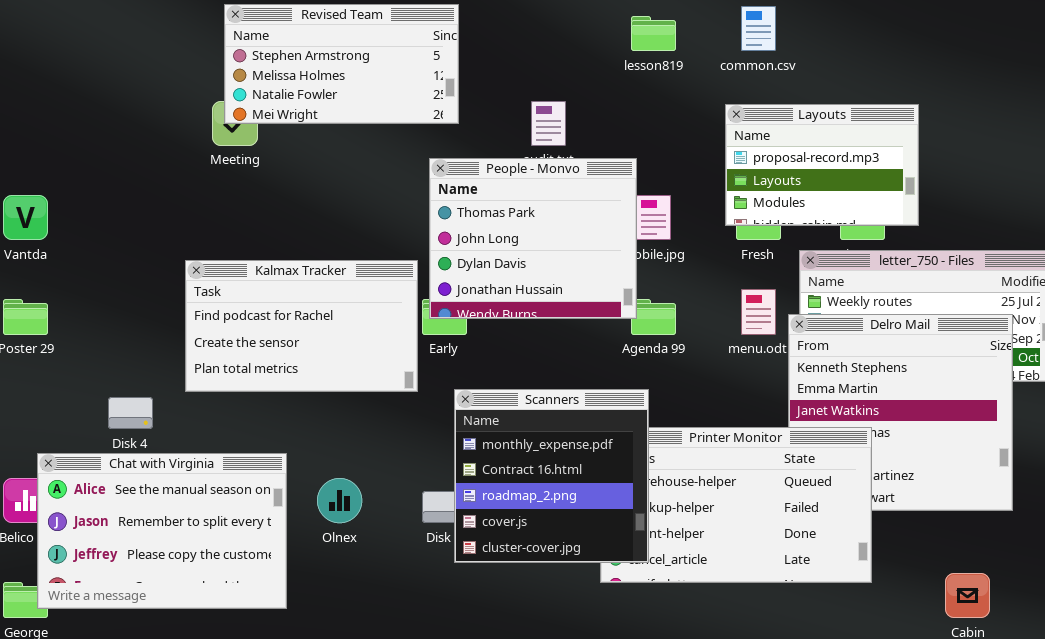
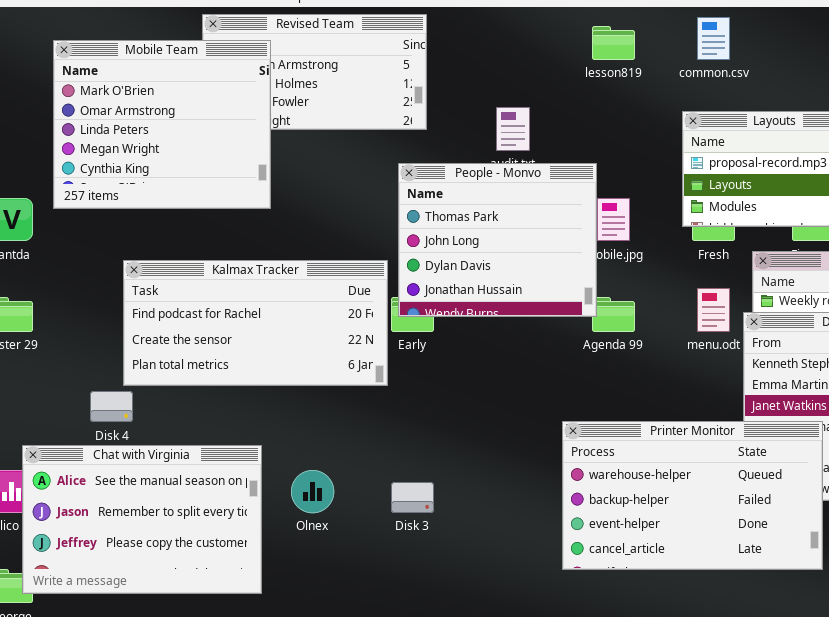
Mobile Team: none -> [53,40,271,209], opened
Kalmax Tracker: [185,260,418,392] -> [123,260,388,386], resized
Scanners: [454,389,649,563] -> none, closed

